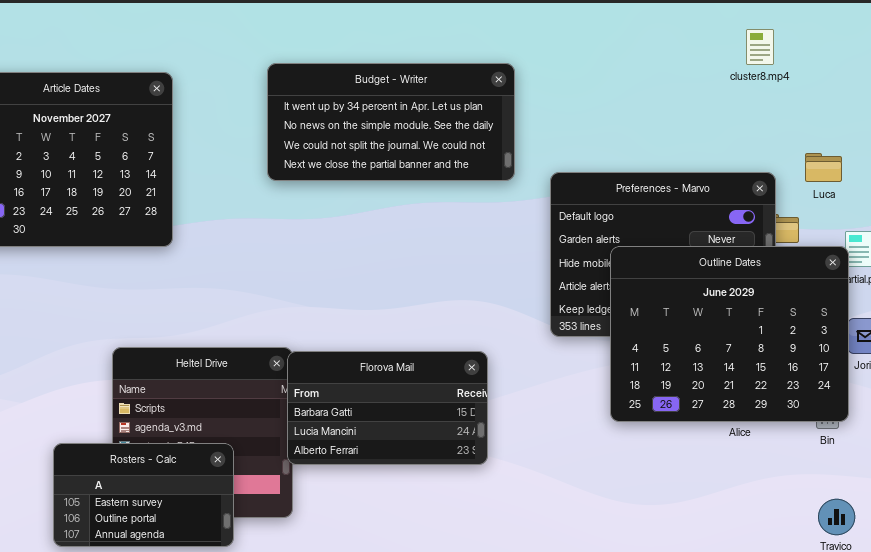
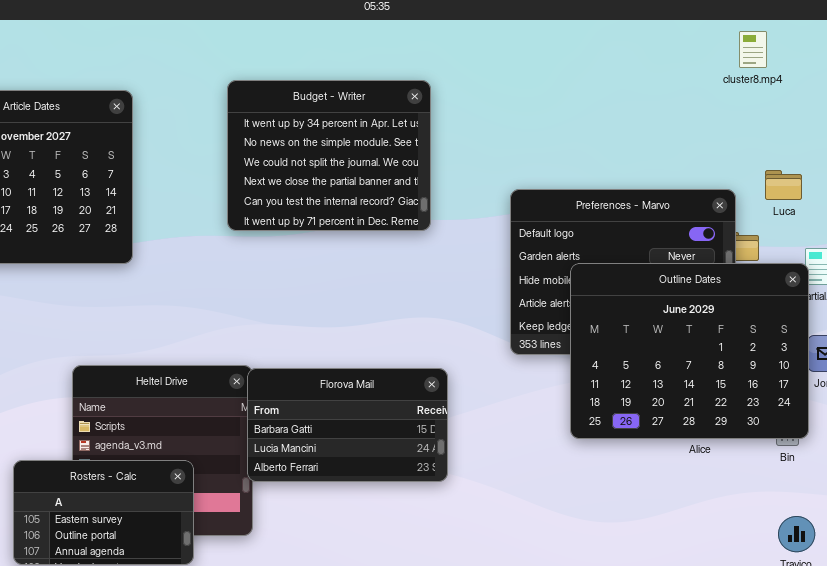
cluster8.mp4: [746,29,774,65] -> [739,31,767,68], moved
Budget - Writer: [267,63,515,181] -> [227,80,431,231], resized

